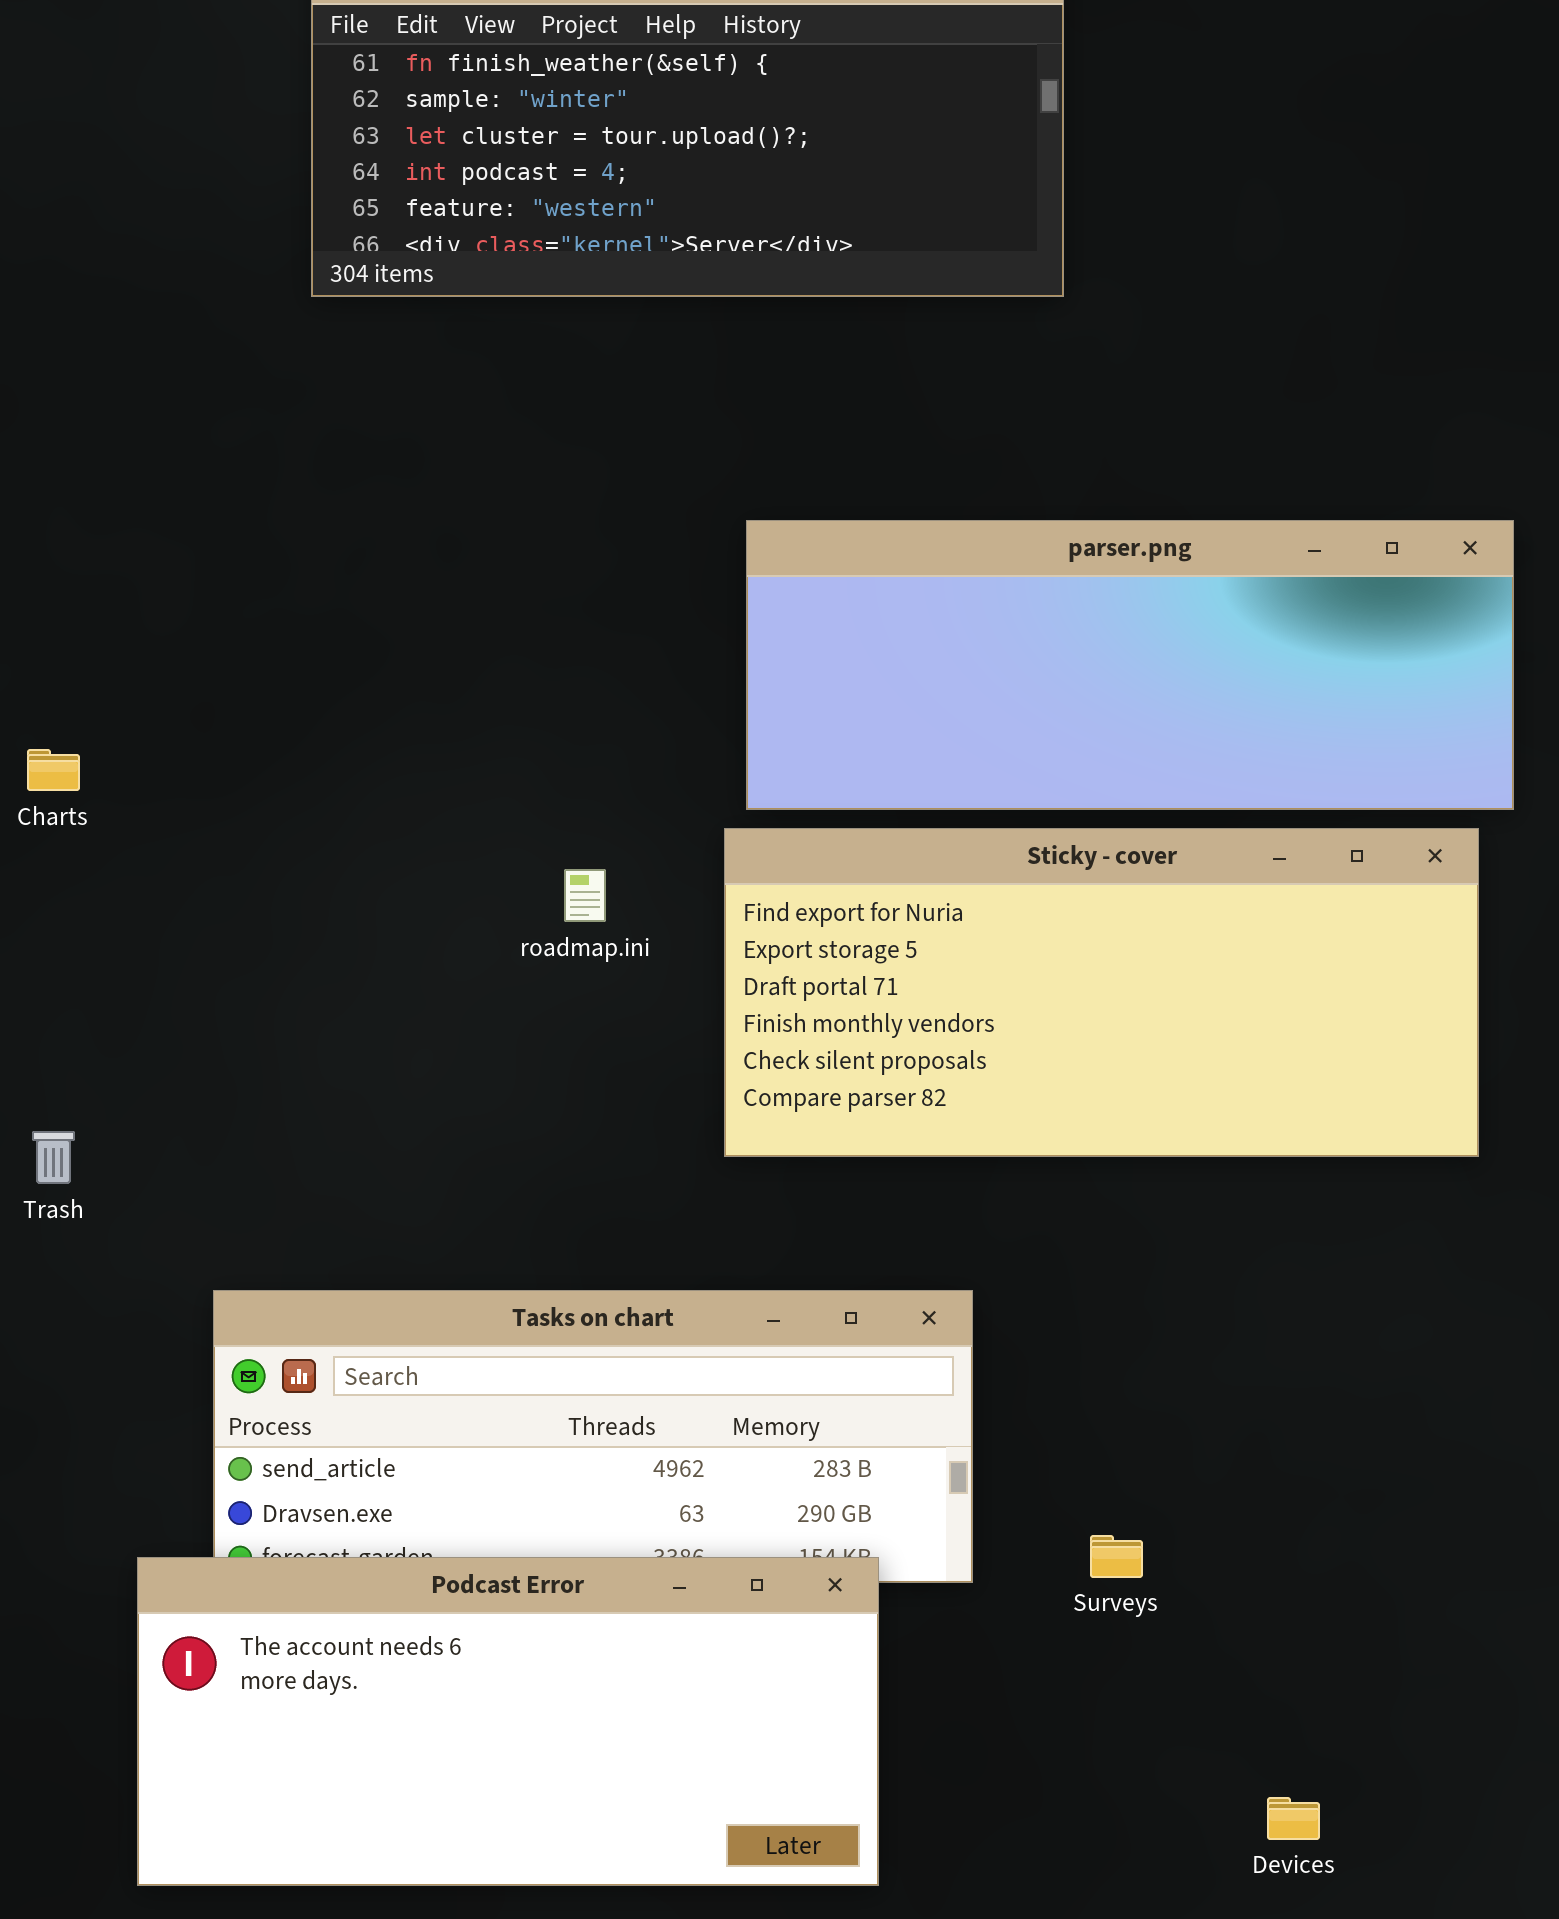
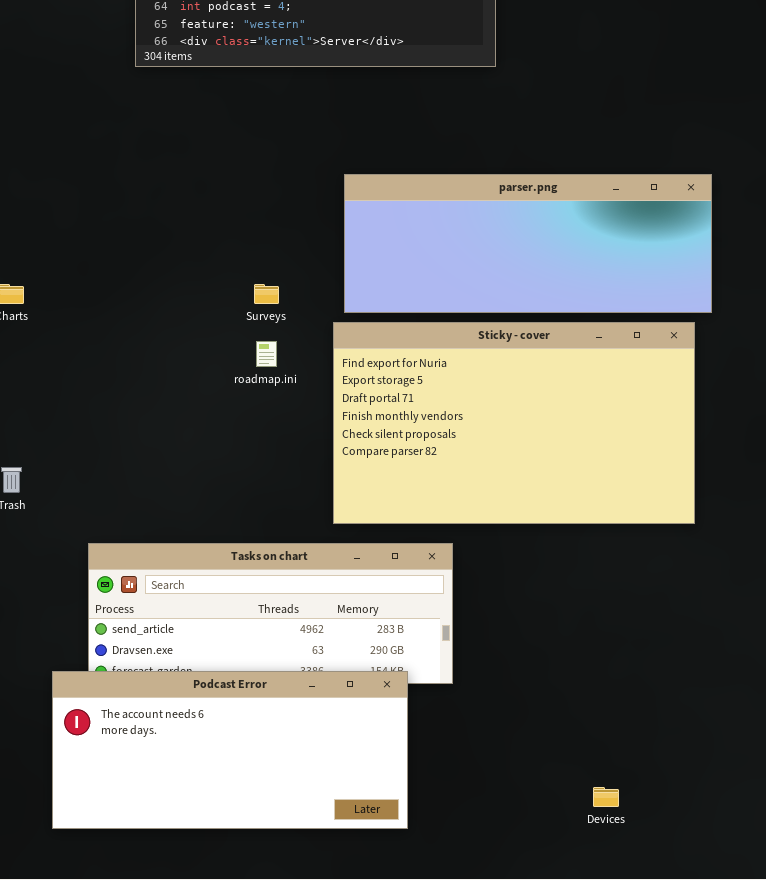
Sticky - cover: [724,828,1479,1157] -> [333,322,695,524], resized
Surveys: [1090,1535,1143,1578] -> [254,284,279,304], moved

